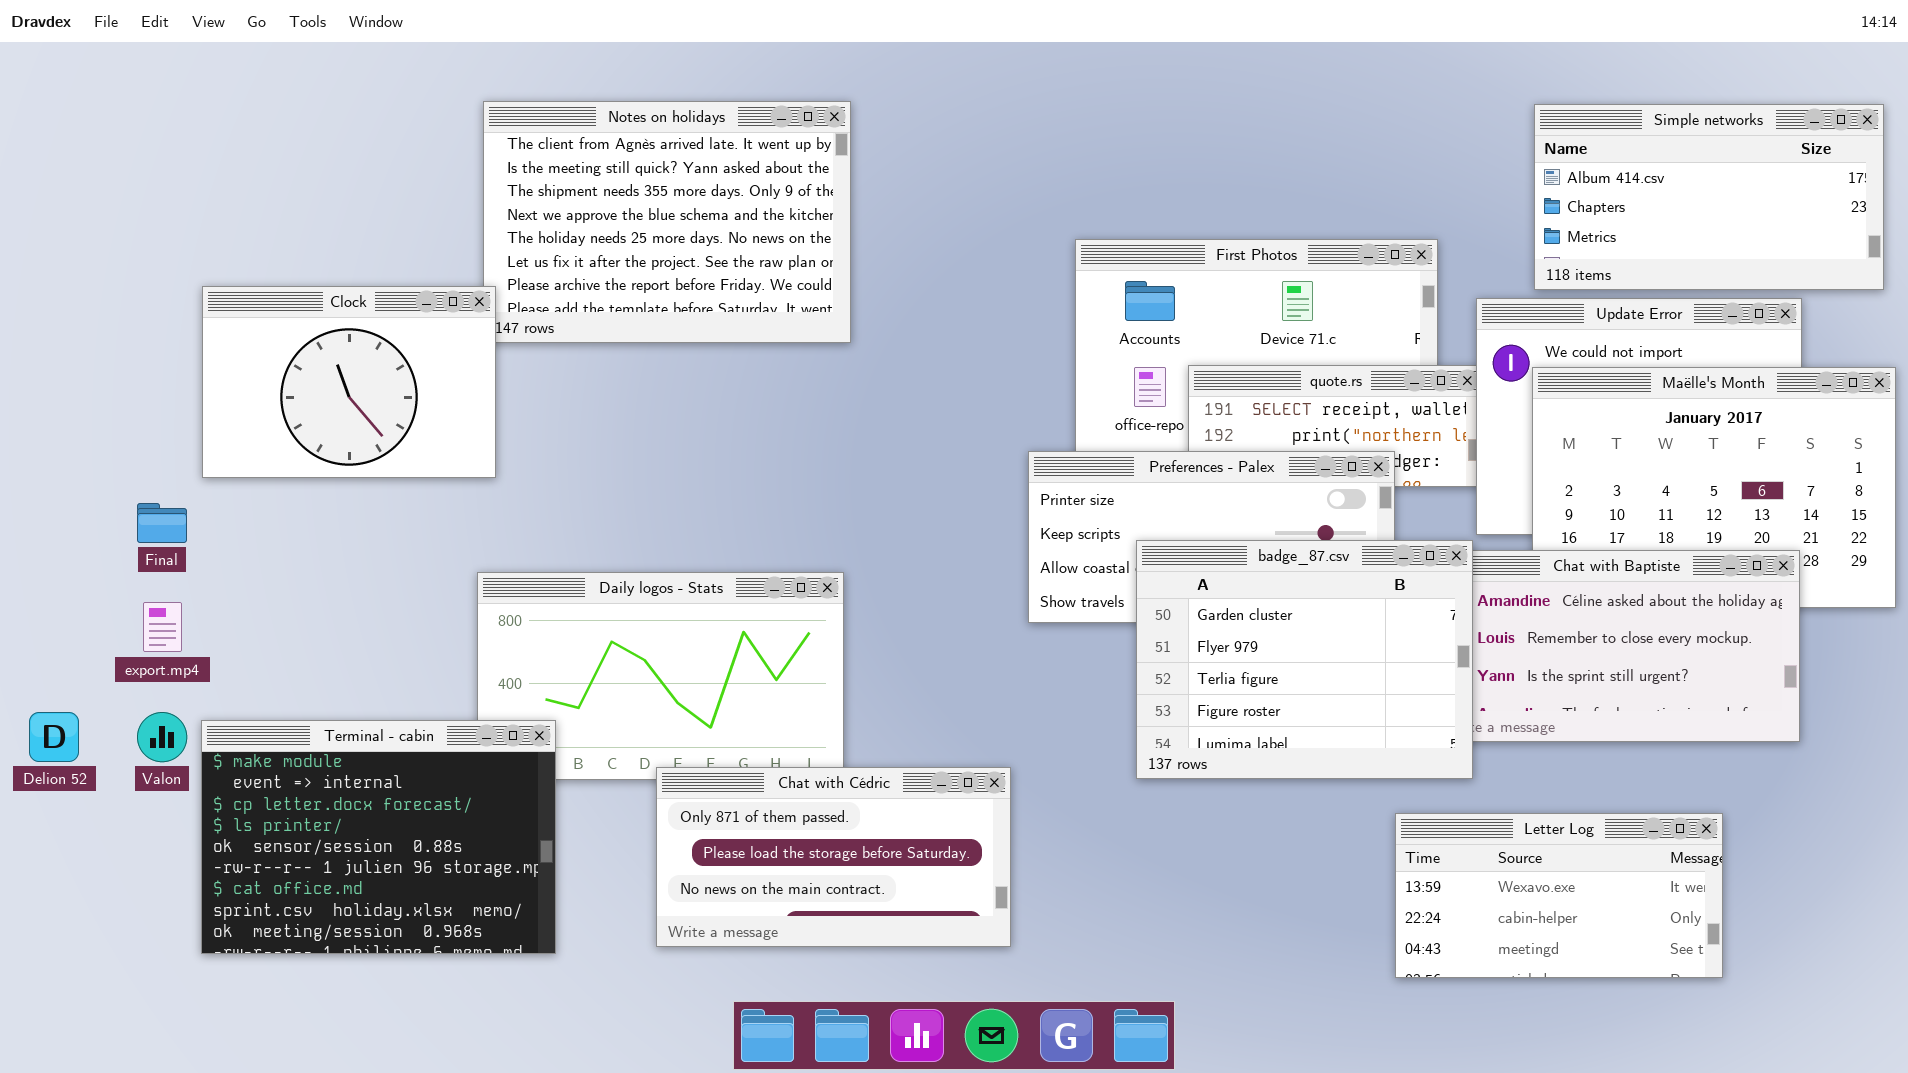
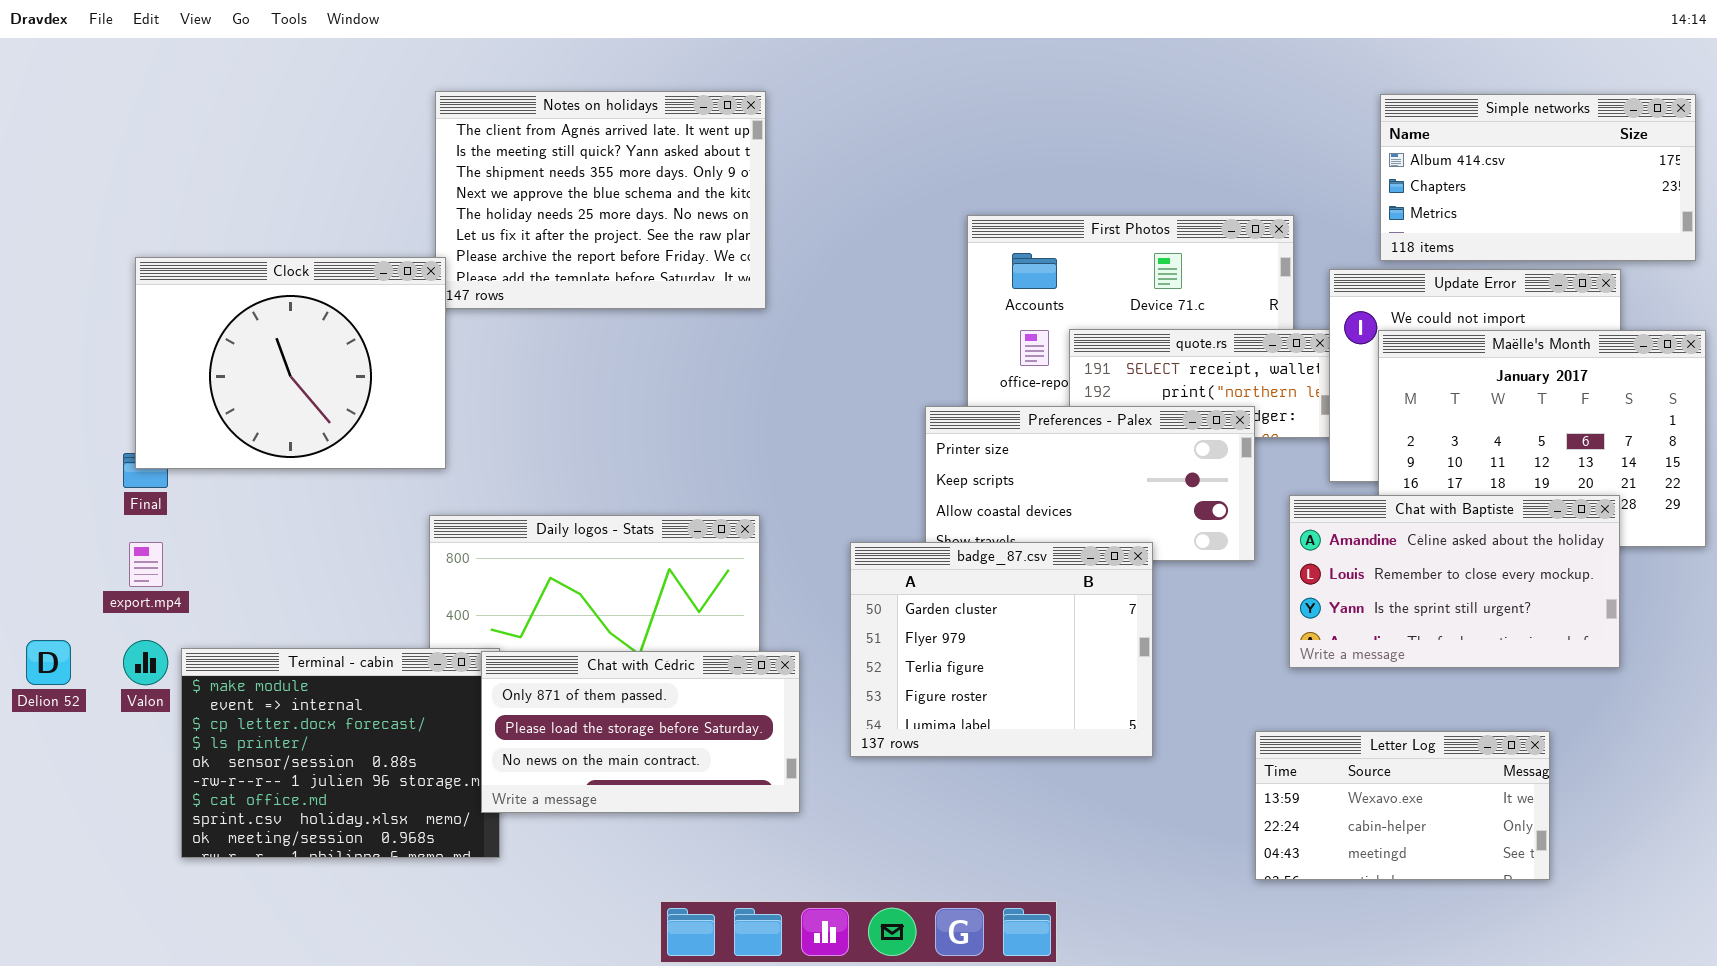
Clock: [202,286,496,478] -> [135,257,446,469], resized
badge_87.csv: [1136,540,1473,779] -> [850,542,1153,757], moved
Chat with Cédric: [656,767,1011,947] -> [481,651,800,813], moved

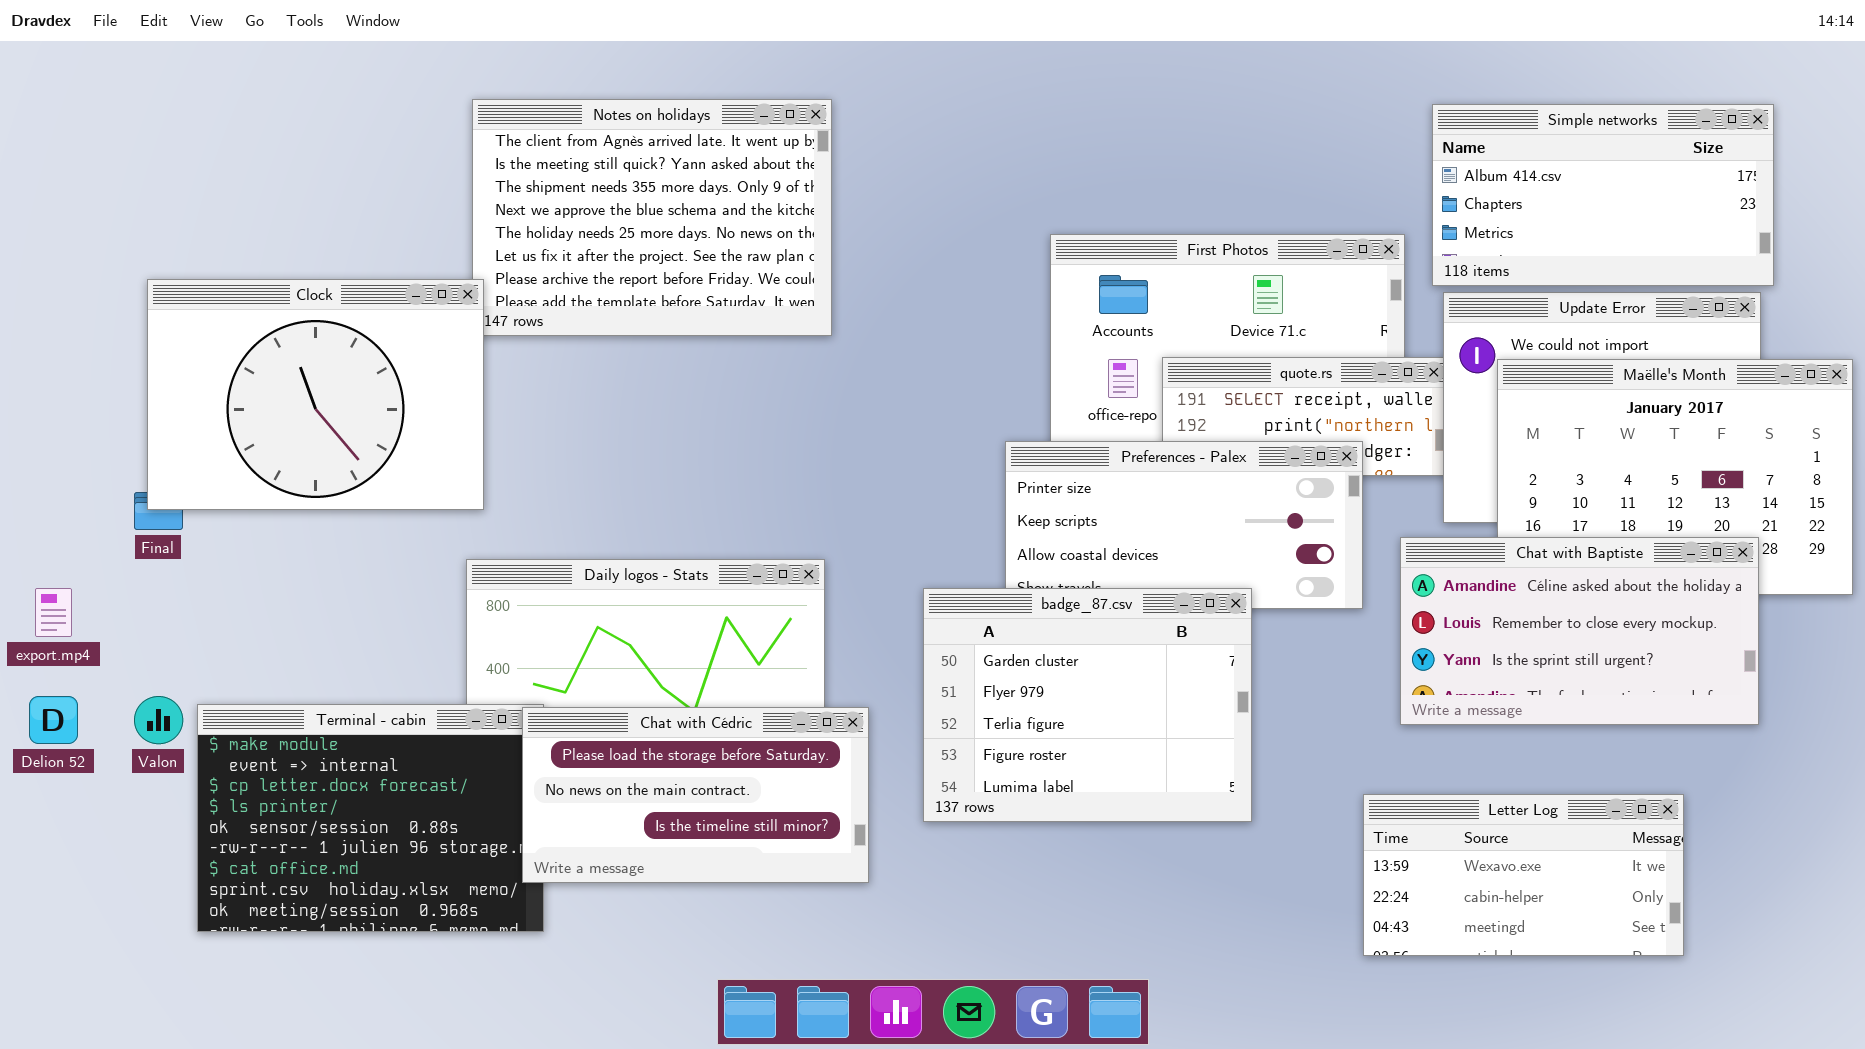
Simple networks: [1380,94,1696,261] -> [1432,104,1774,286], moved
export.mp4: [129,542,163,587] -> [35,588,72,637], moved
Chat with Cédric: [481,651,800,813] -> [522,707,869,883], scrolled down 1 row

